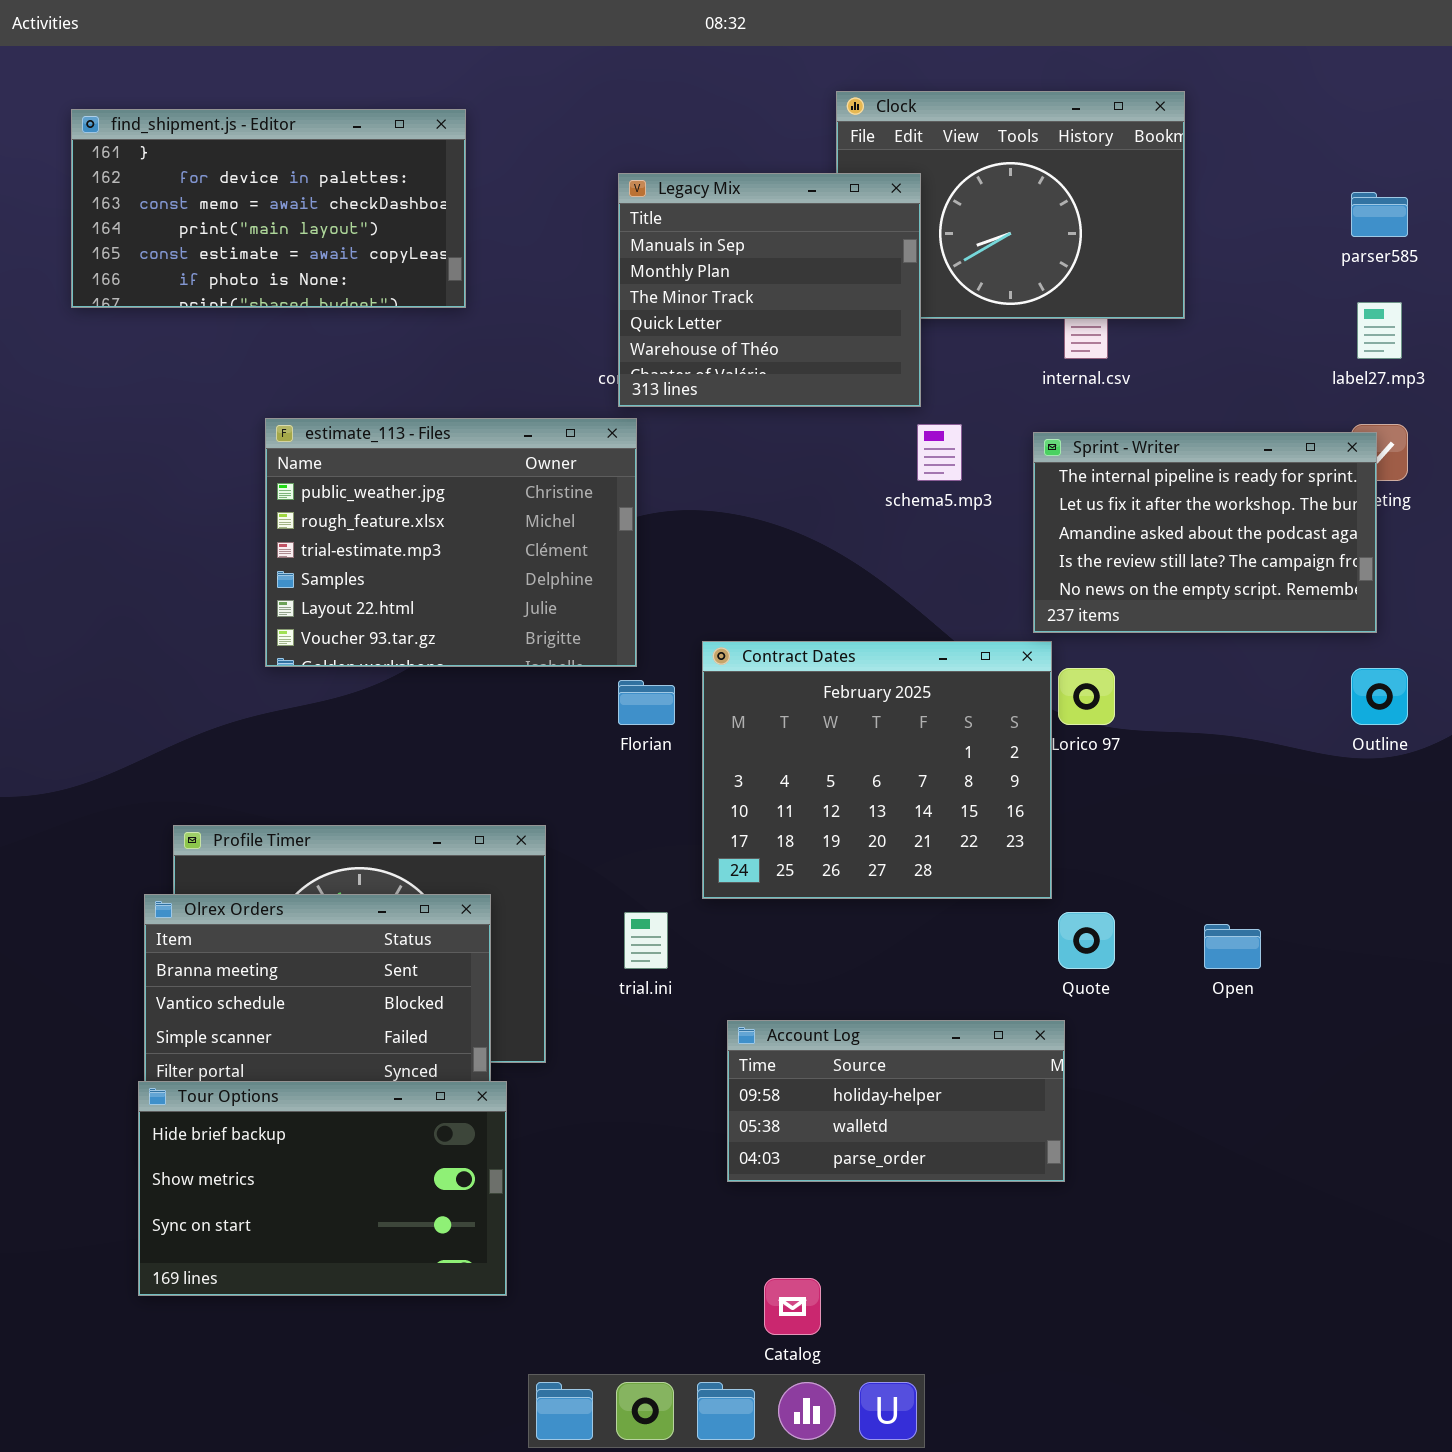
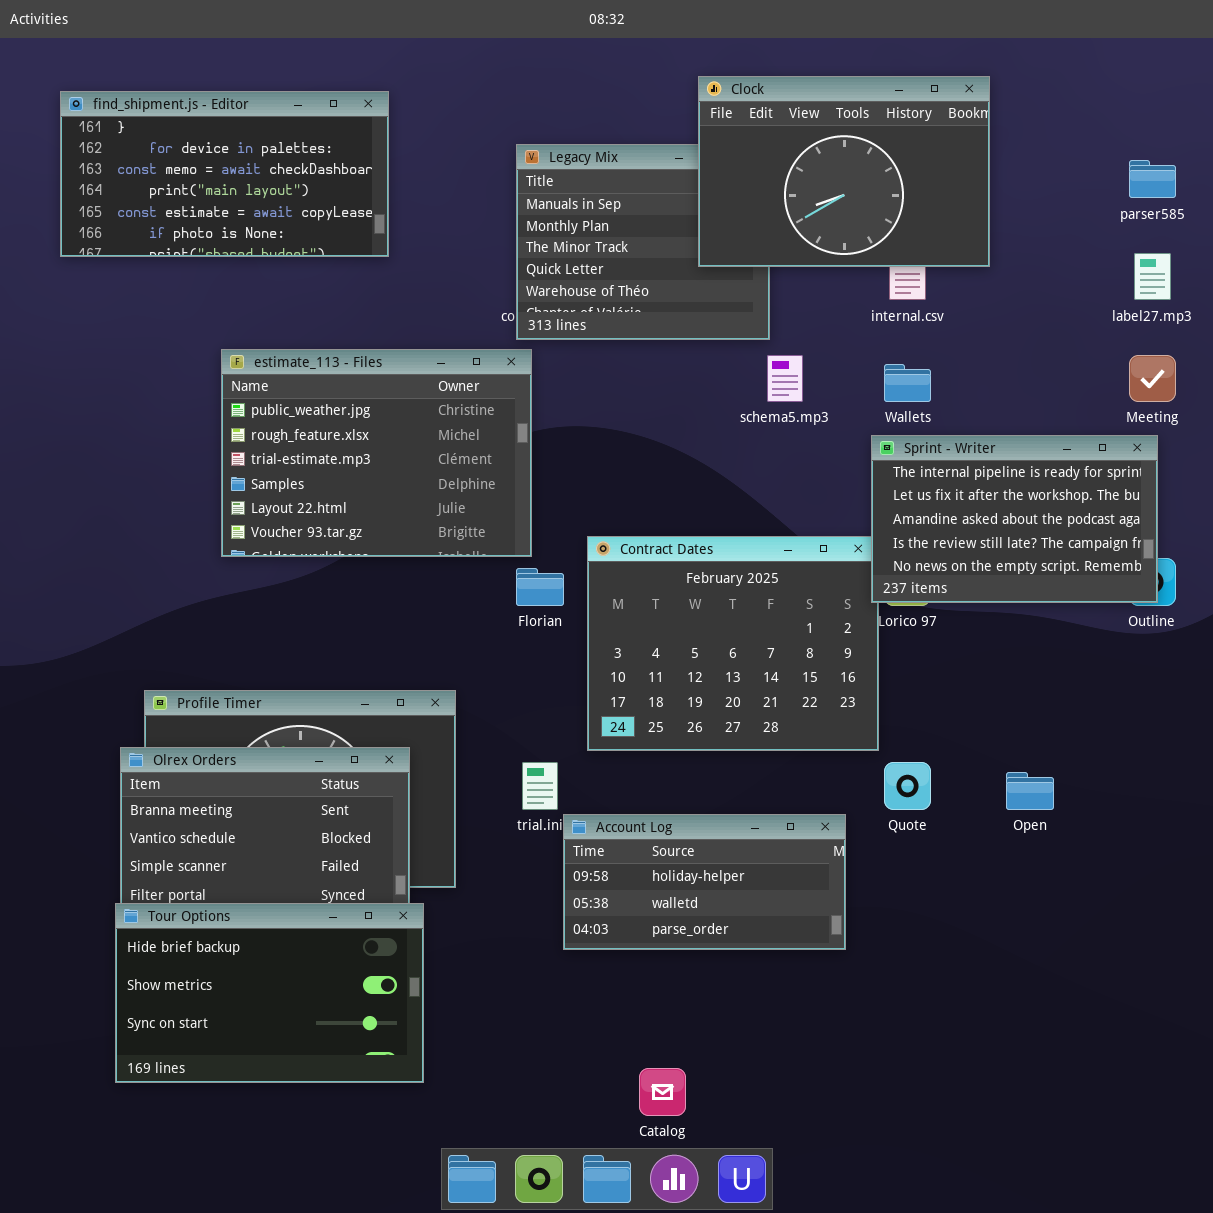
Clock: [836,91,1185,319] -> [698,76,990,267], raised
Sprint - Writer: [1033,432,1377,633] -> [871,435,1158,603], moved
Account Log: [727,1020,1065,1182] -> [563,814,846,950], moved

